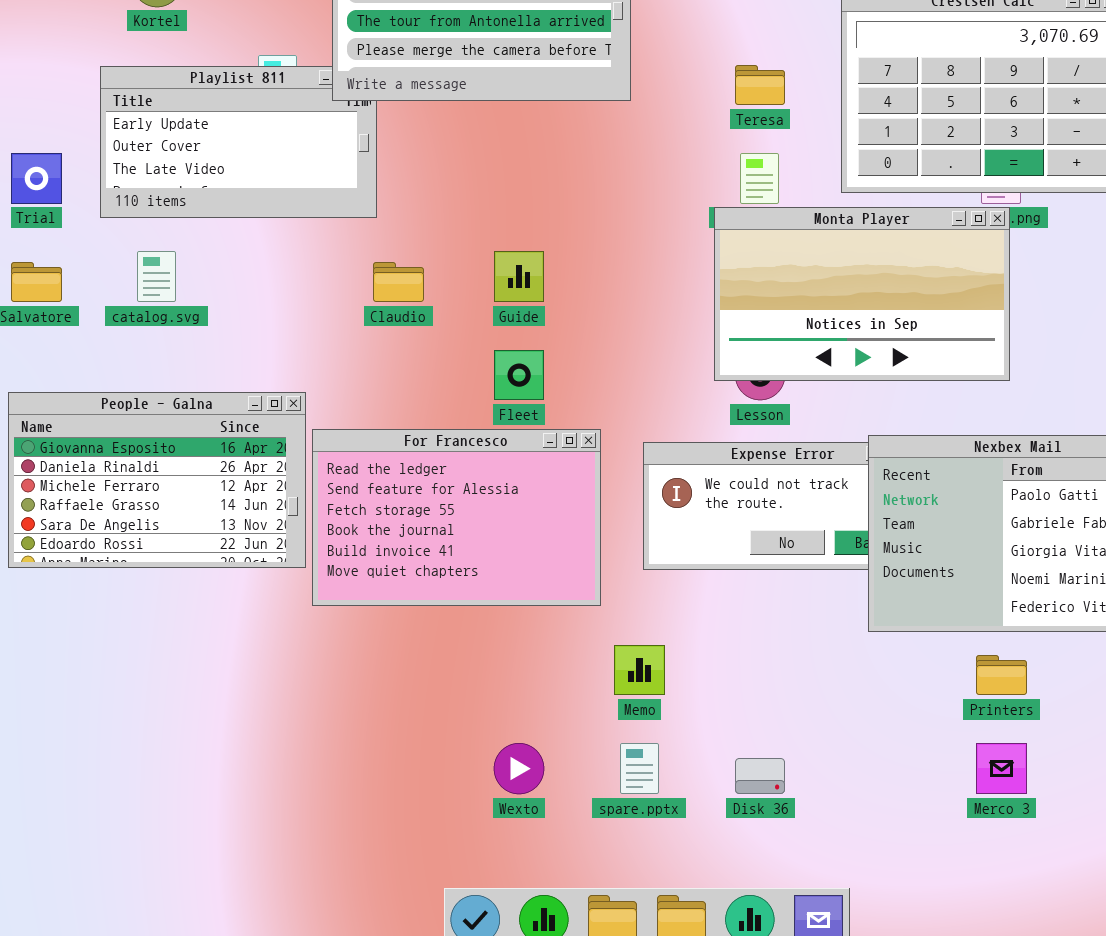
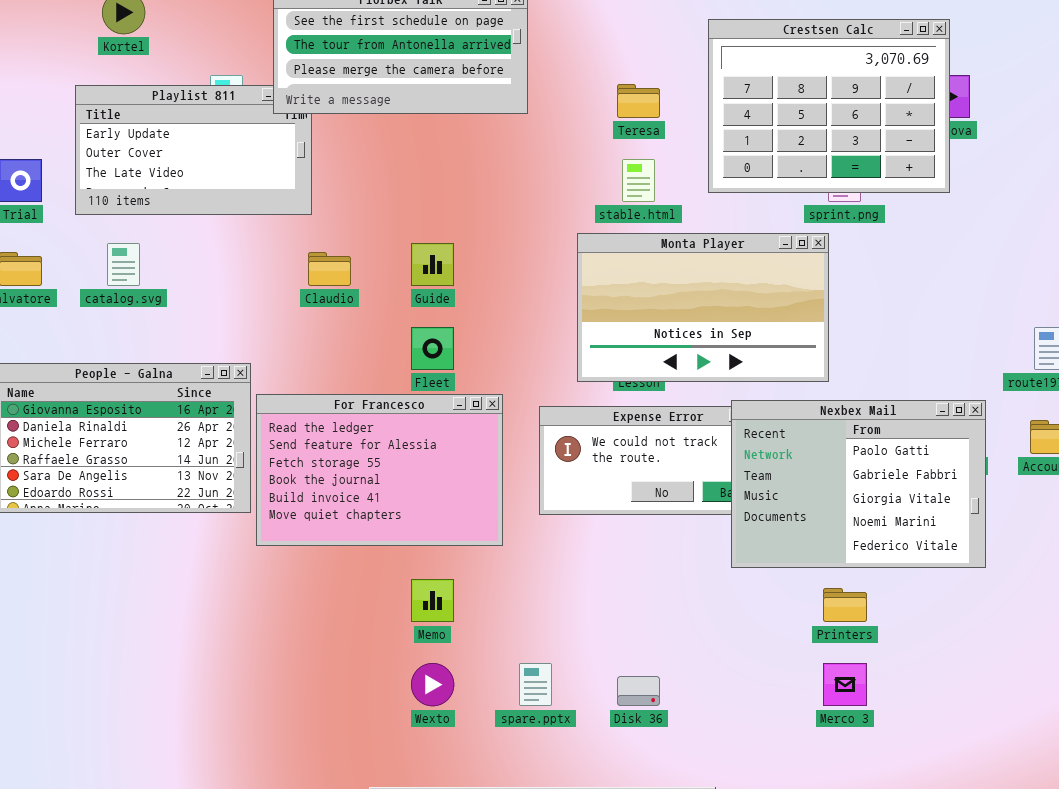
Monta Player: [714,207,1010,381] -> [577,233,829,382], moved
Memo: [614,645,665,695] -> [411,579,454,622], moved

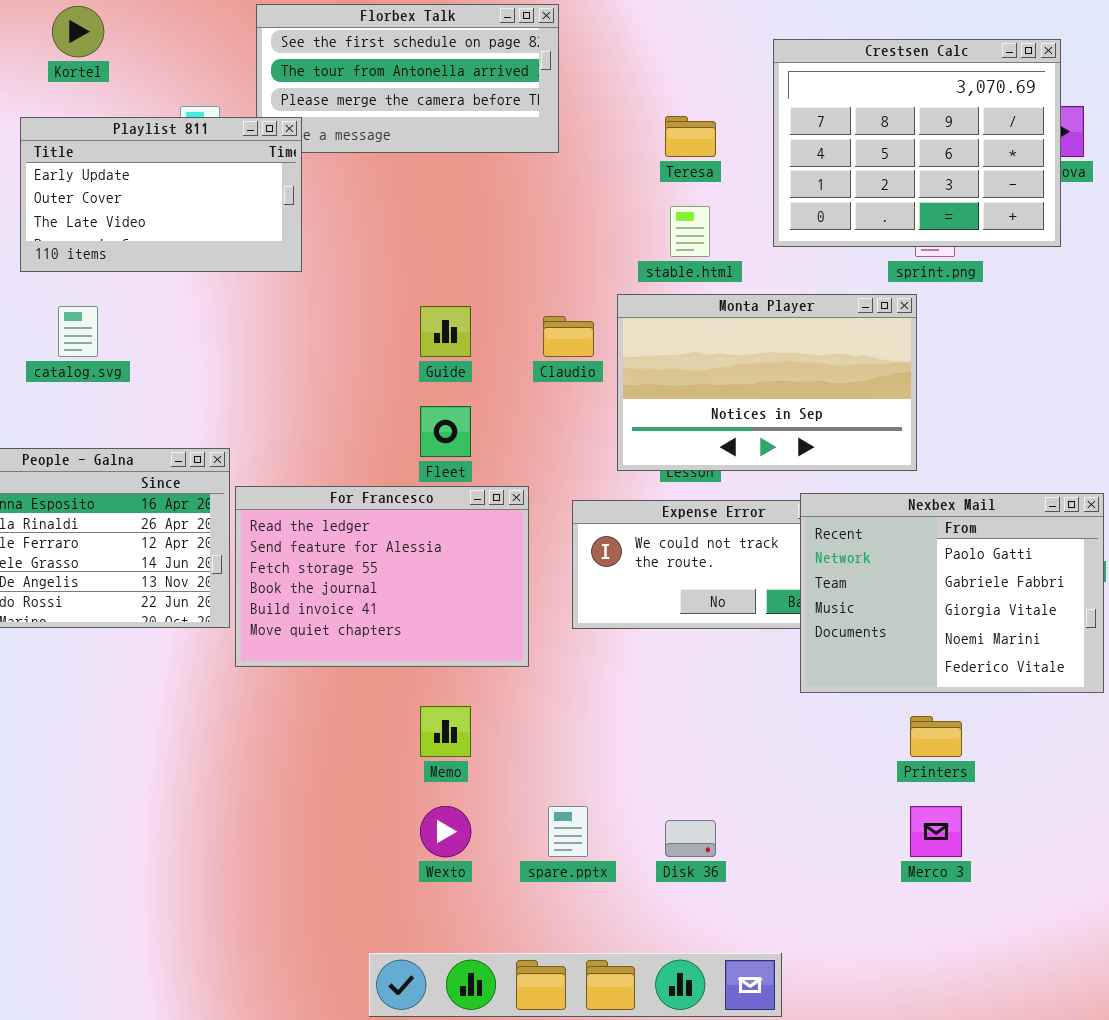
Playlist 811: [75,85,312,215] -> [20,117,302,272], raised
Claudio: [308,252,351,286] -> [543,316,594,357], moved

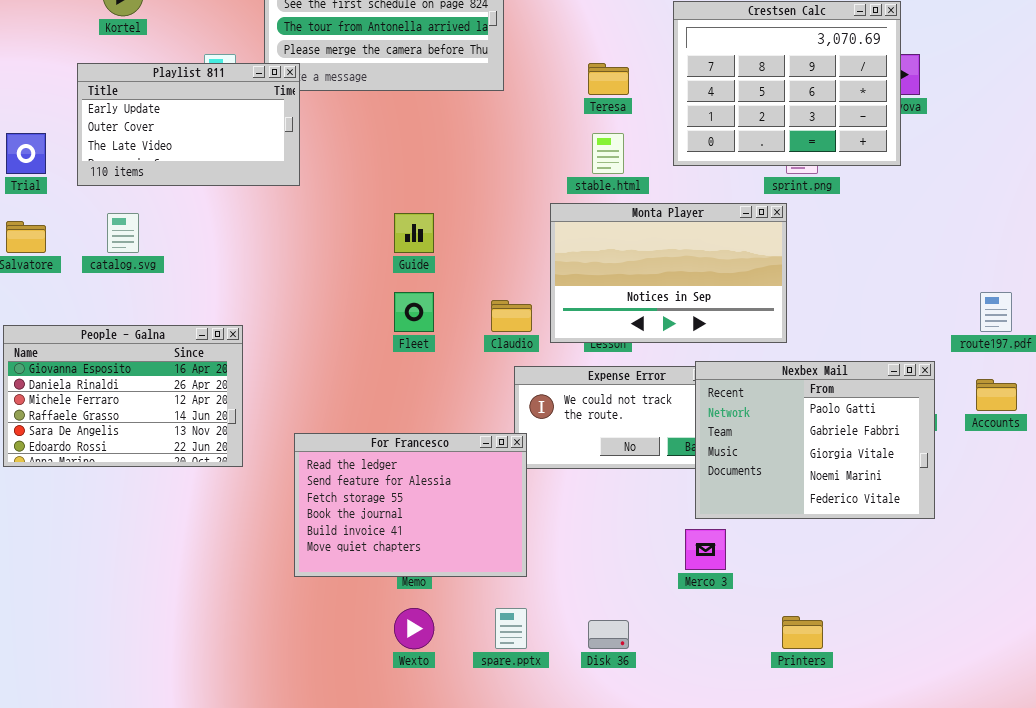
Claudio: [543,316,594,357] -> [491,300,532,332], moved
For Francesco: [235,486,529,667] -> [294,433,527,577], moved
Printers: [910,716,962,757] -> [782,616,823,649], moved
Merco 3: [910,806,962,857] -> [685,529,726,570], moved

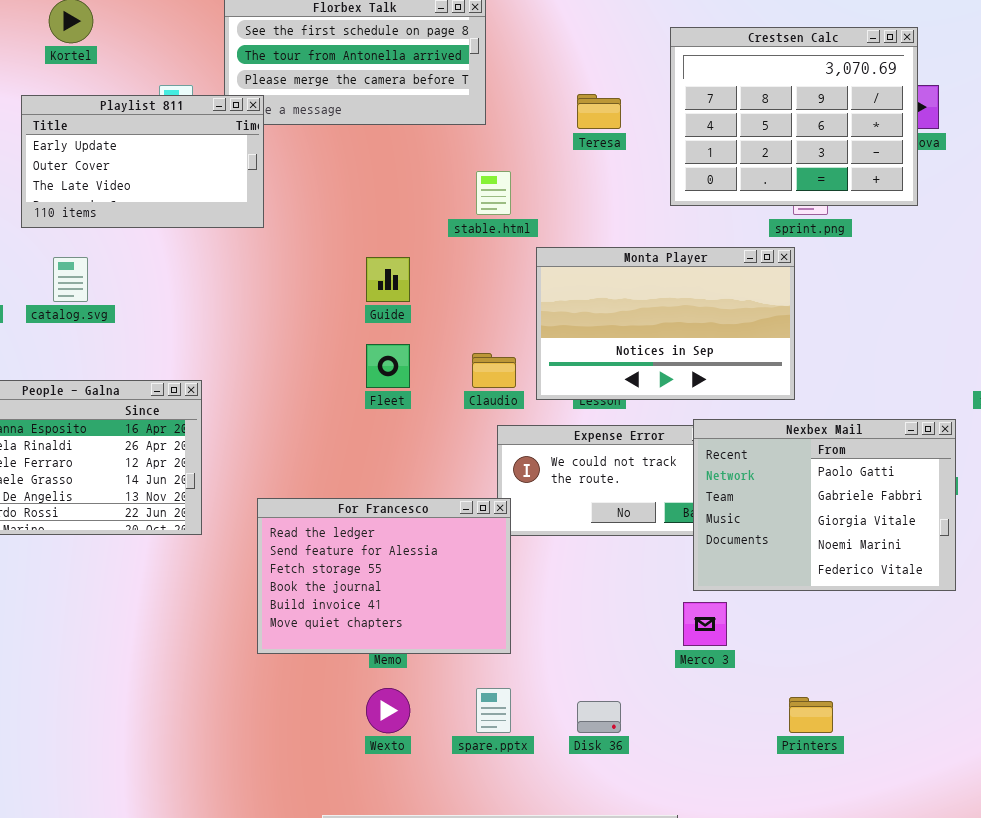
stable.html: [592,133,624,174] -> [476,171,511,215], moved

